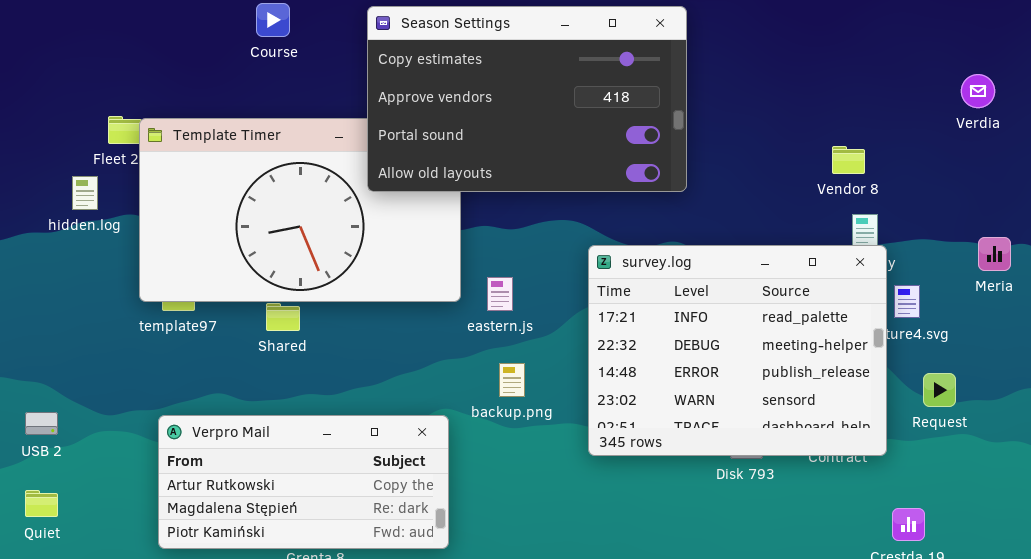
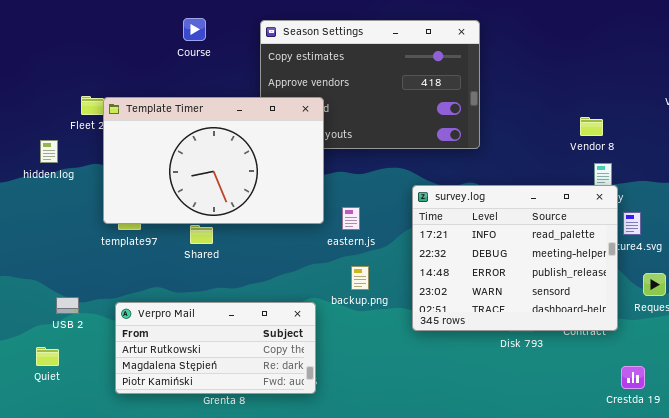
Template Timer: [139,118,461,302] -> [103,97,324,224], raised
hidden.log: [72,176,98,210] -> [40,140,58,163], moved
USB 2: [25,412,58,435] -> [56,297,79,314], moved
Quiet: [25,490,58,517] -> [36,347,59,366], moved

